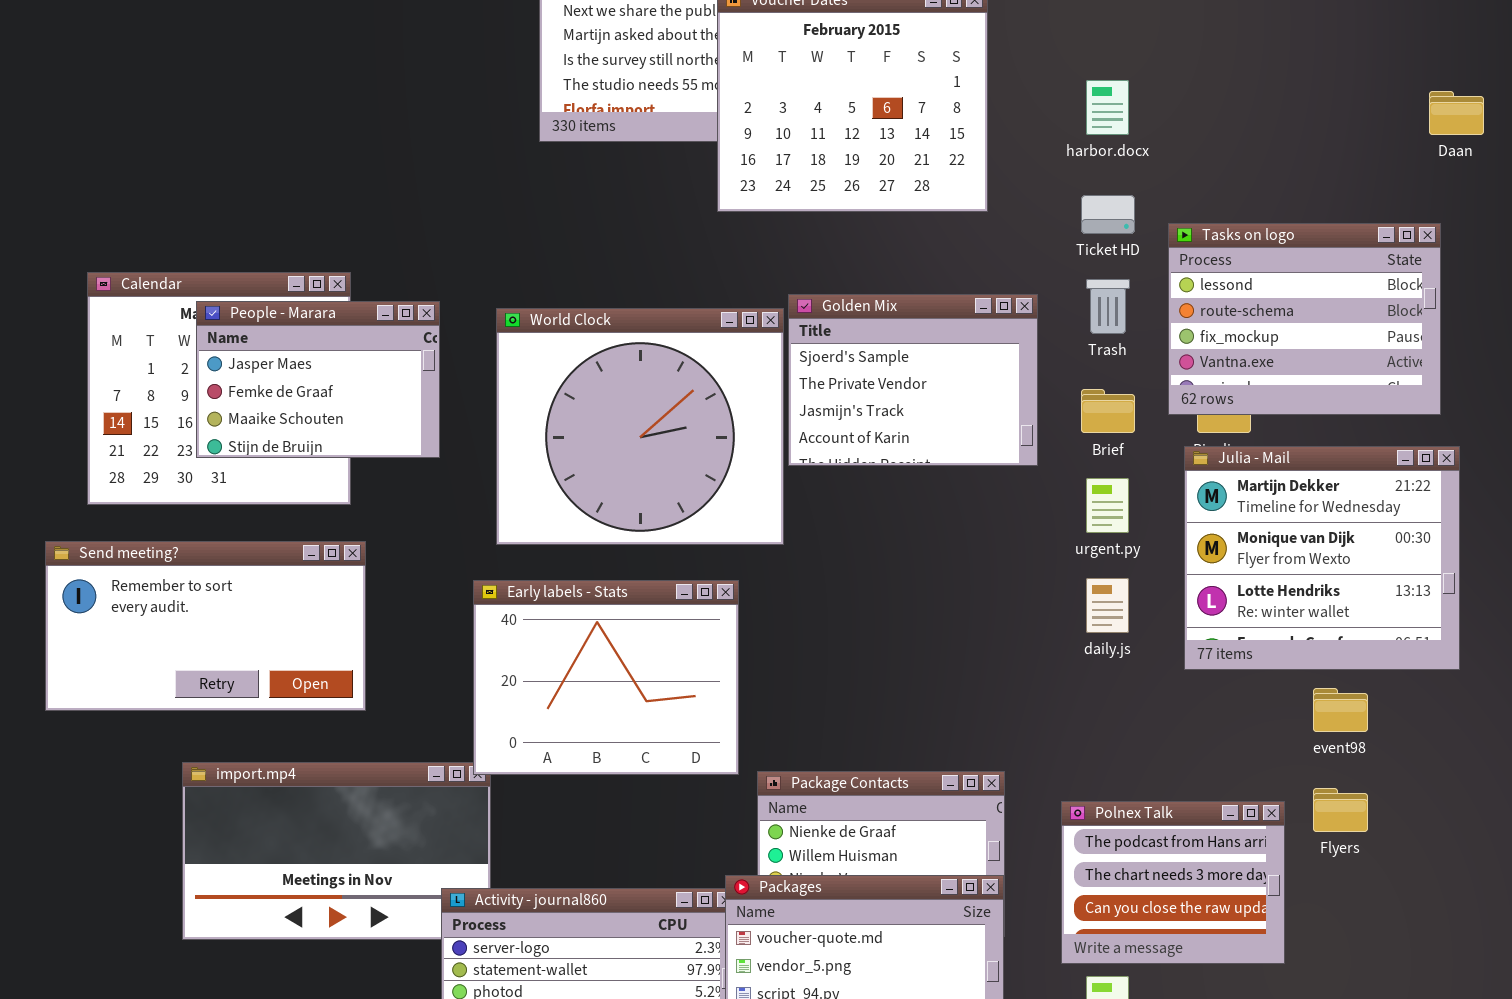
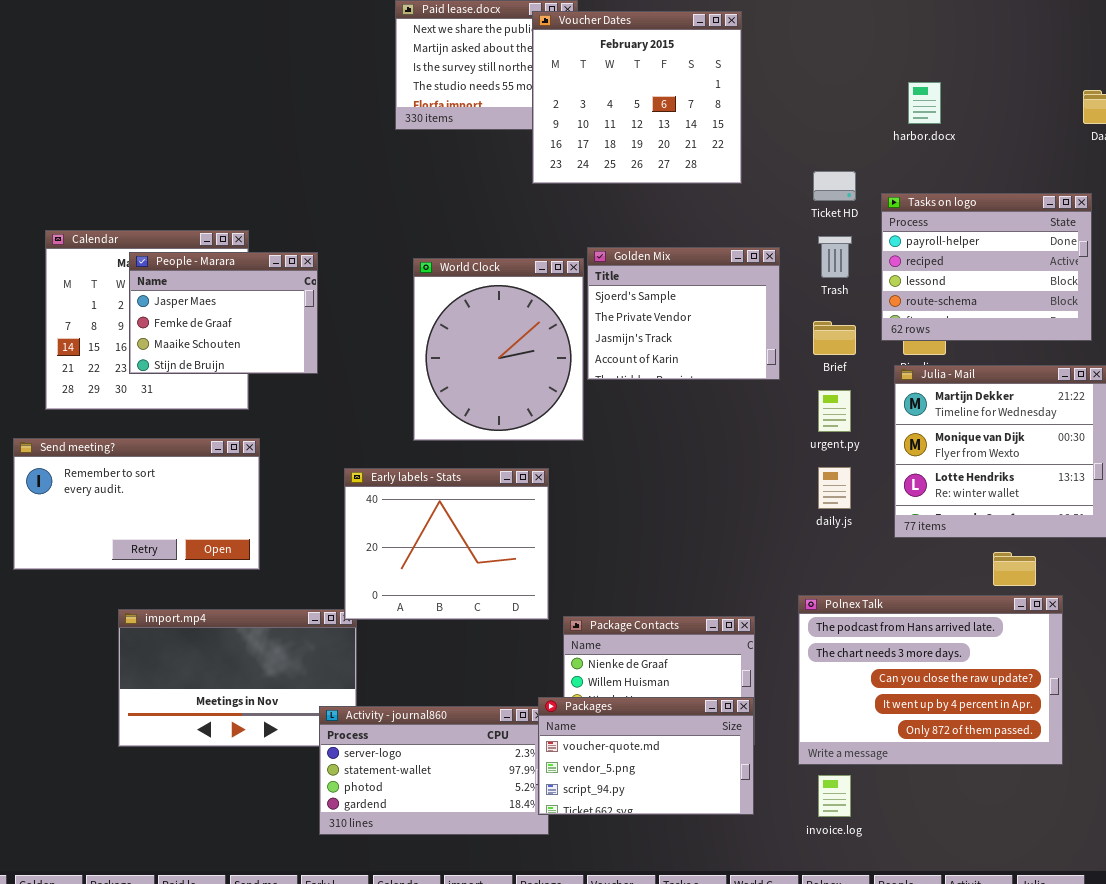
harbor.docx: [1086,80,1129,135] -> [908,82,941,124], moved
Tasks on logo: [1168,223,1441,415] -> [881,193,1092,341], scrolled up 2 rows
World Clock: [496,308,784,545] -> [413,258,584,441], resized
Polnex Talk: [1061,801,1285,964] -> [798,595,1063,765], resized

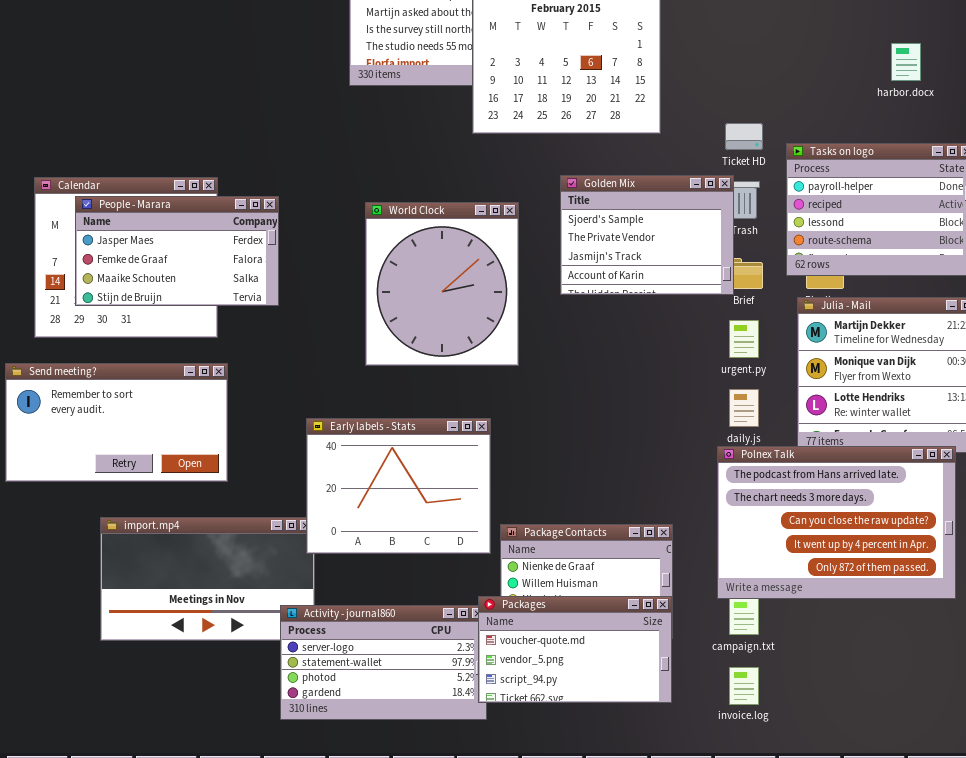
harbor.docx: [908,82,941,124] -> [891,43,921,81], moved
Golden Mix: [587,247,780,380] -> [560,175,734,295], moved
People - Marara: [129,252,318,374] -> [75,196,279,306], resized
Early labels - Stats: [344,468,549,620] -> [306,418,491,554], moved
Polnex Talk: [798,595,1063,765] -> [717,446,956,599], moved

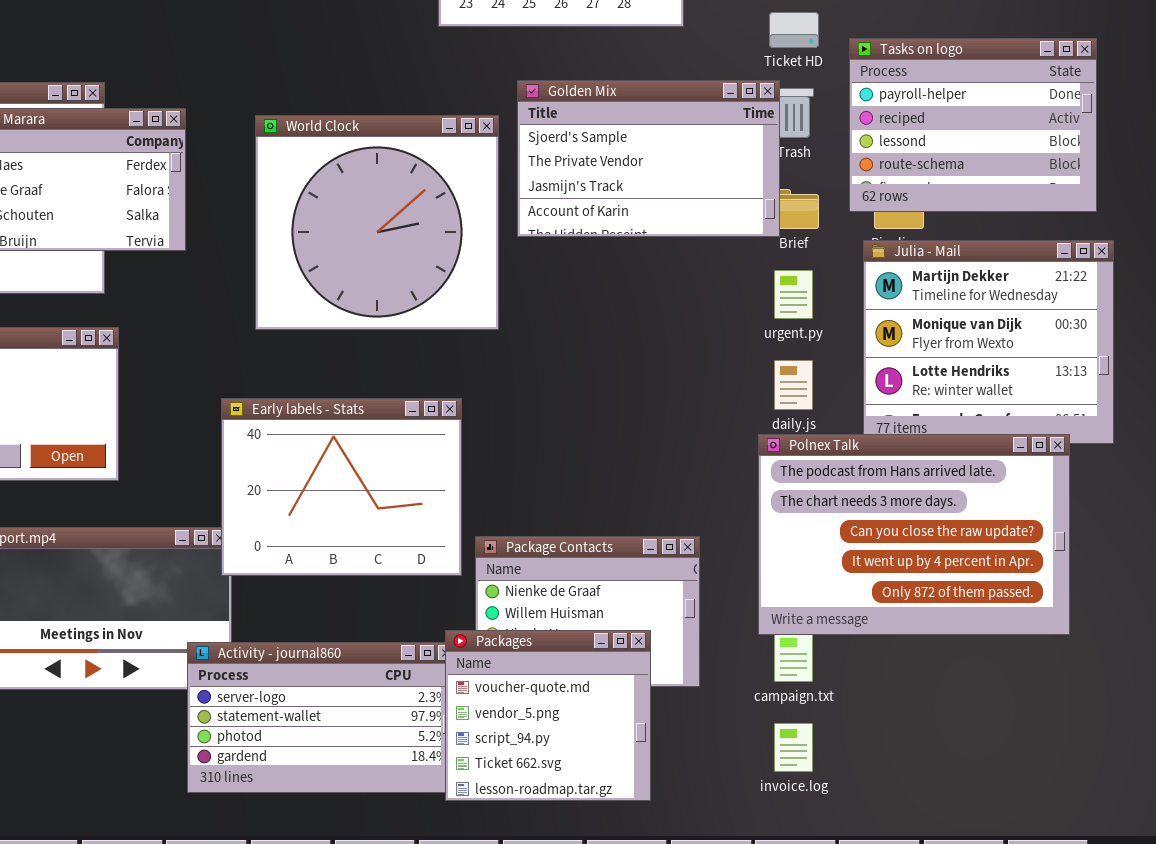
Golden Mix: [560,175,734,295] -> [517,80,780,237], resized
World Clock: [365,202,519,366] -> [255,115,499,330], resized
Packages: [478,596,672,703] -> [445,630,651,801], resized

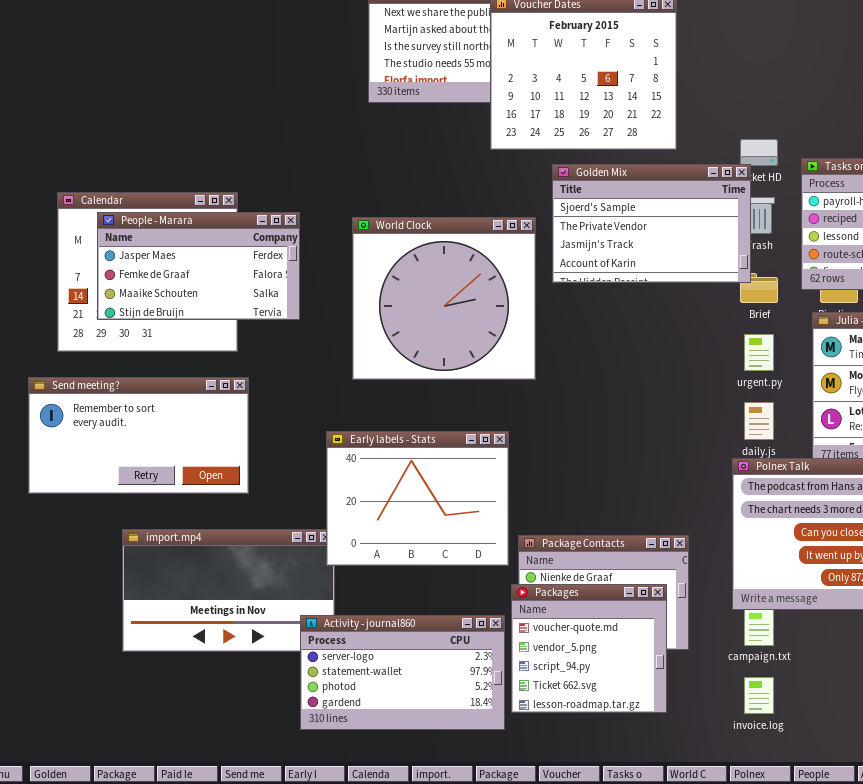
Golden Mix: [517,80,780,237] -> [552,164,751,283], moved
Packages: [445,630,651,801] -> [511,584,667,713], moved

